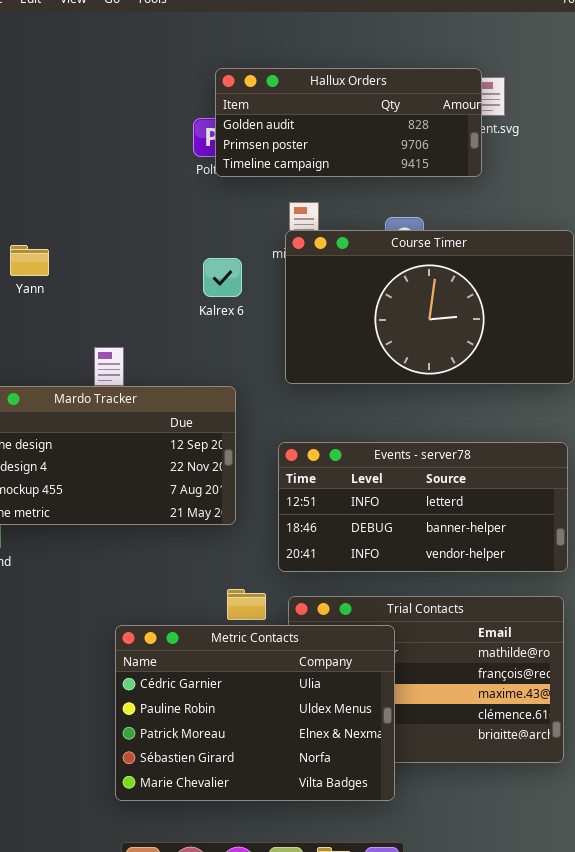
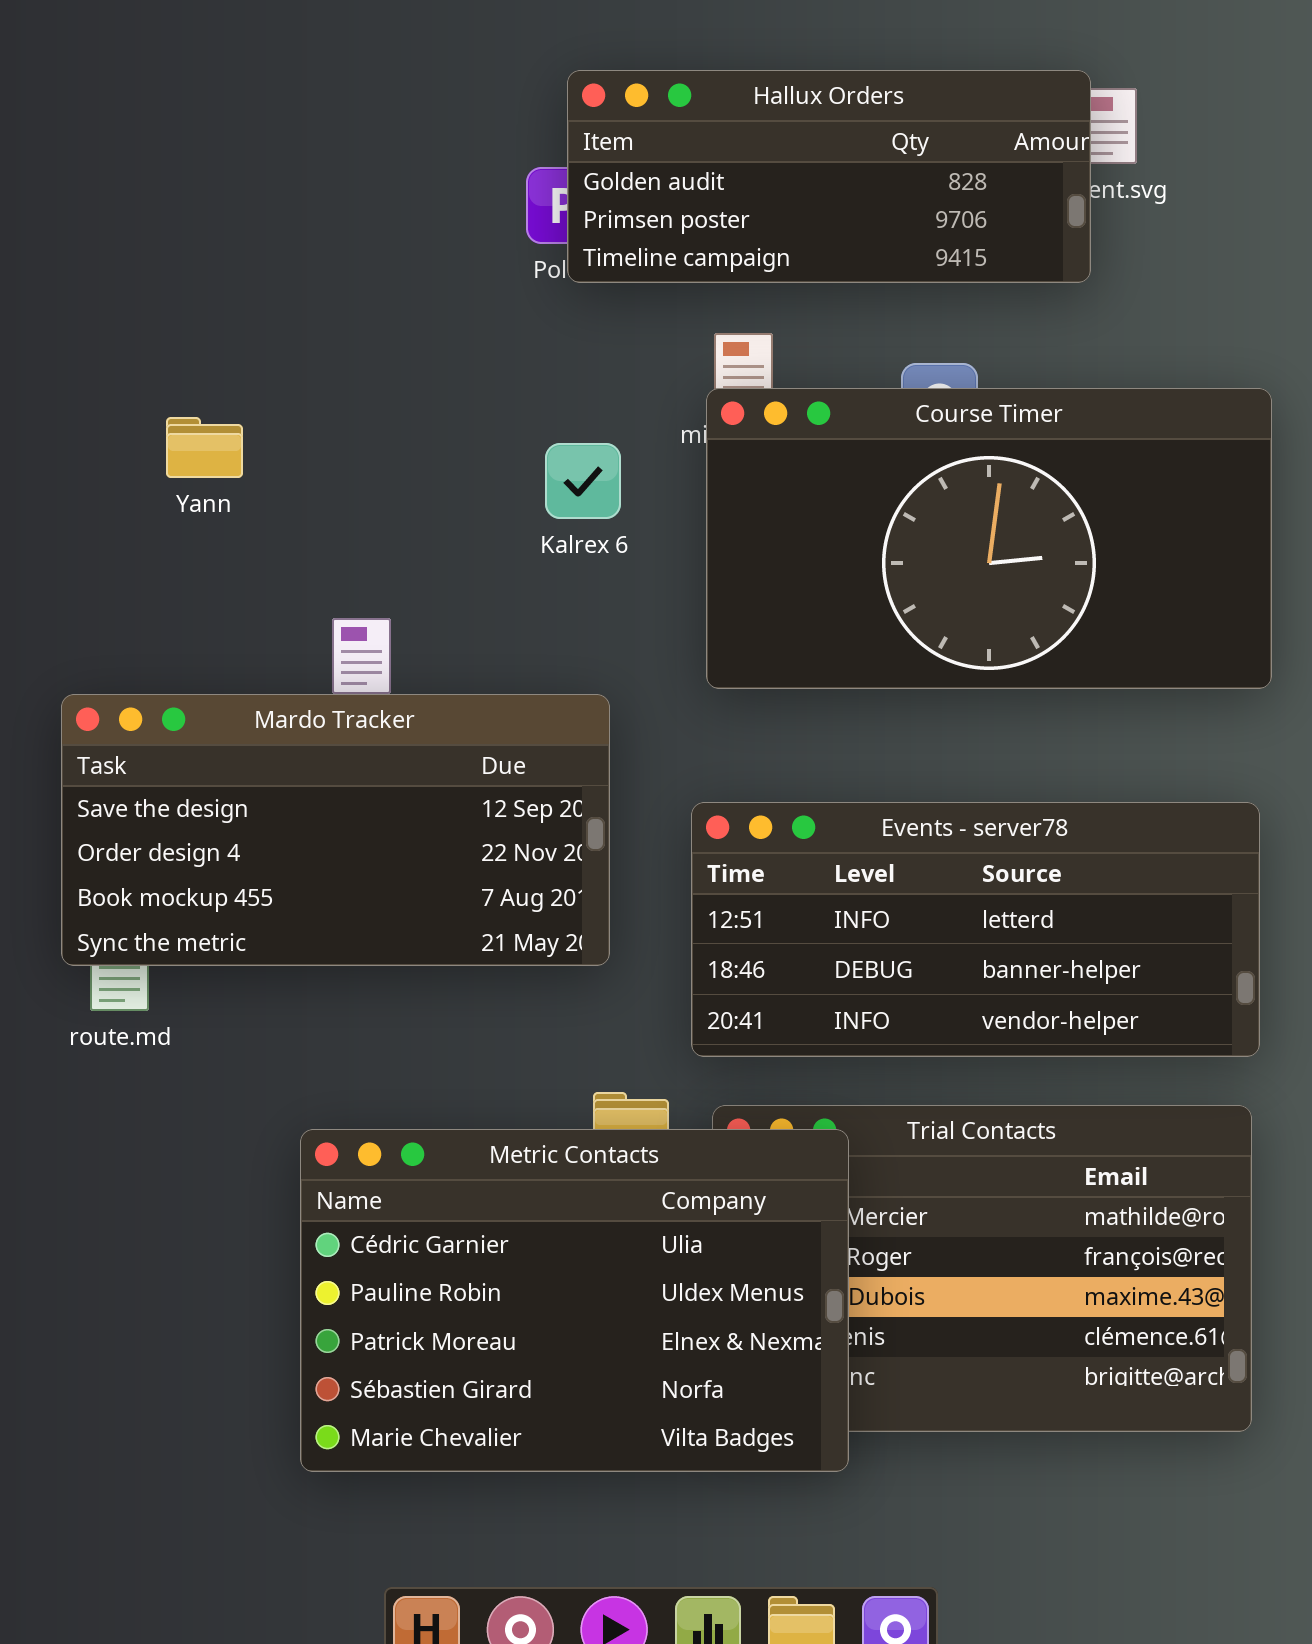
Metric Contacts: [115,625,395,801] -> [300,1129,849,1472], moved

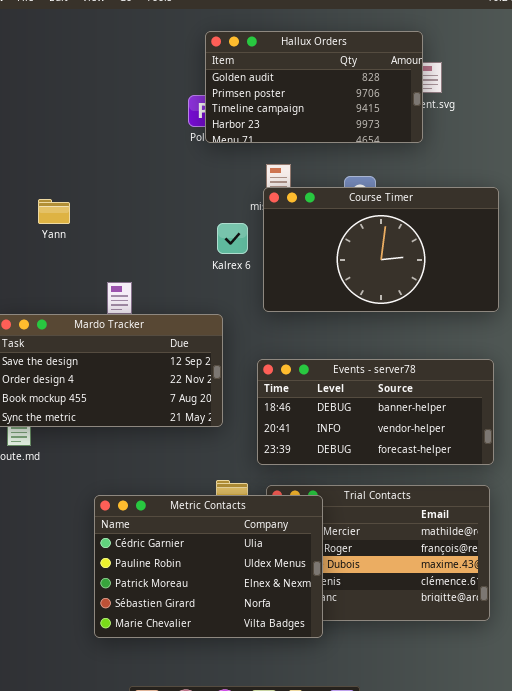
Hallux Orders: [567,70,1091,283] -> [205,31,423,143], resized
Kalrex 6: [545,443,621,519] -> [217,223,248,254], moved
Events - server78: [691,802,1260,1057] -> [257,359,494,465], scrolled down 1 row

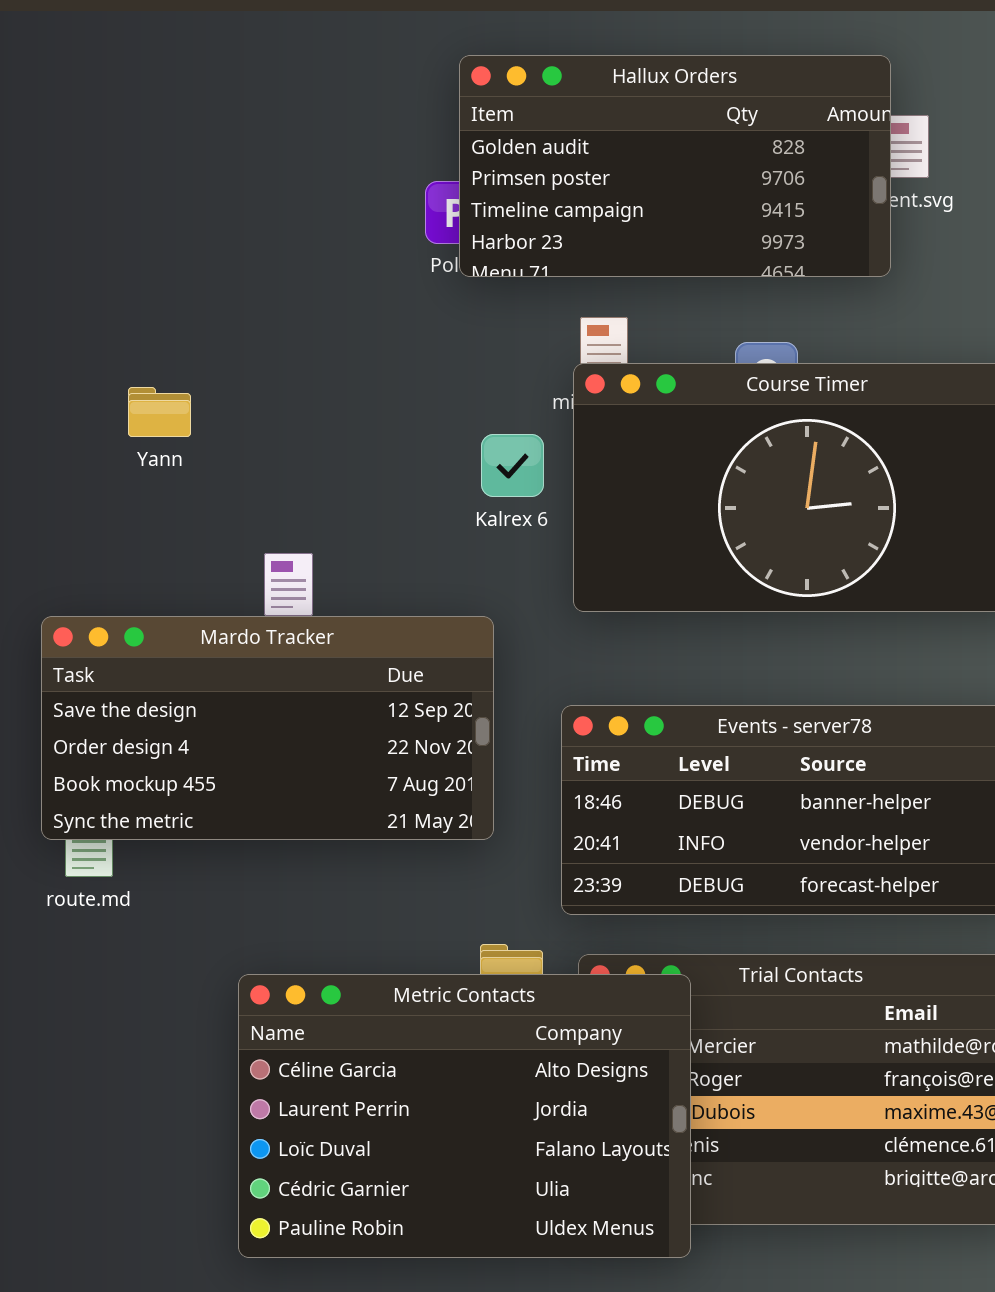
Metric Contacts: [94,495,323,638] -> [238,974,691,1258], scrolled up 3 rows

